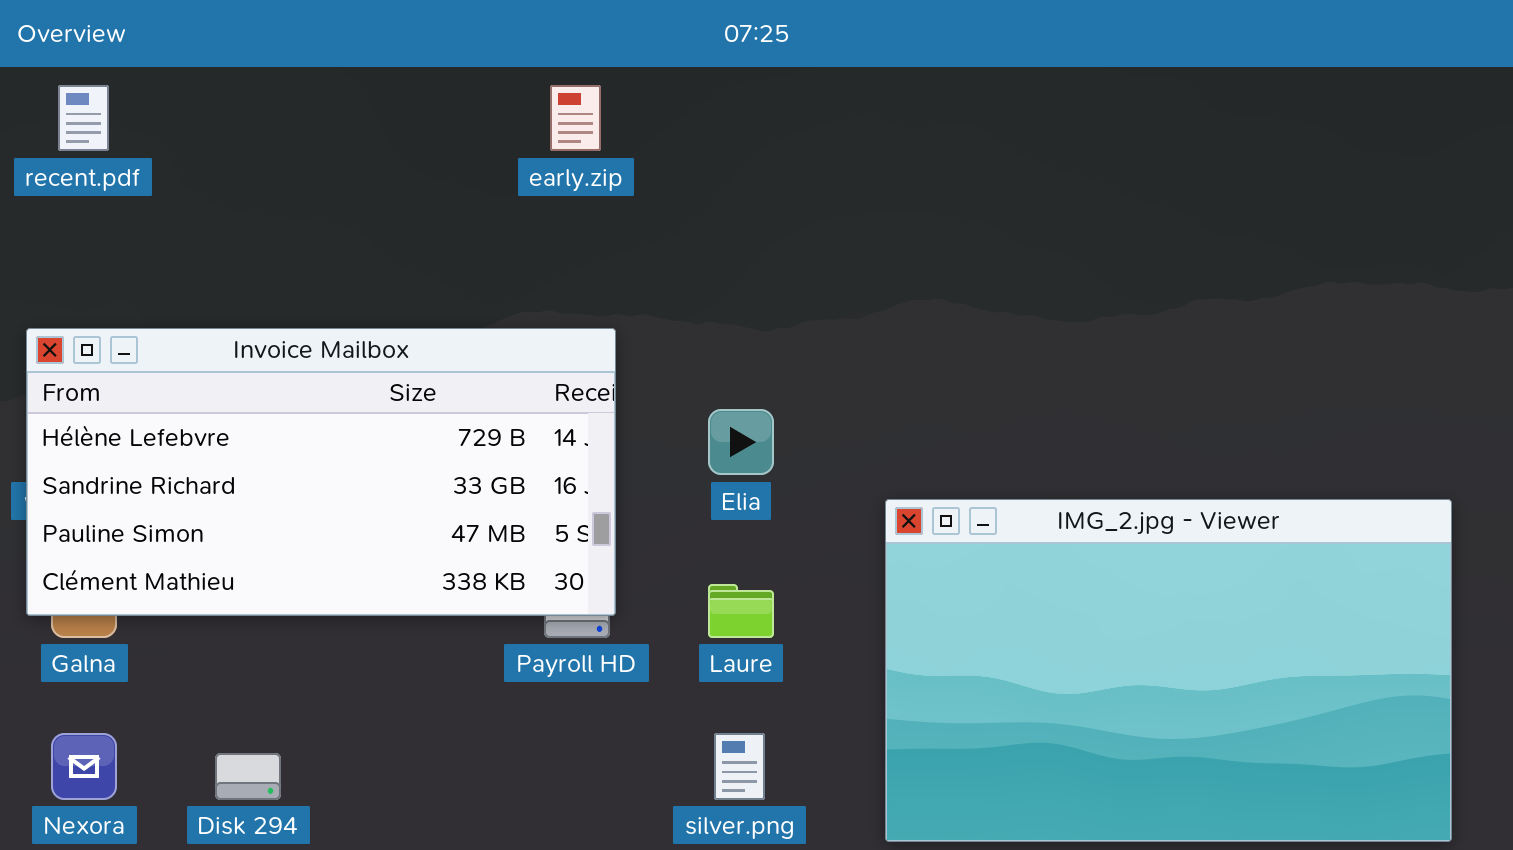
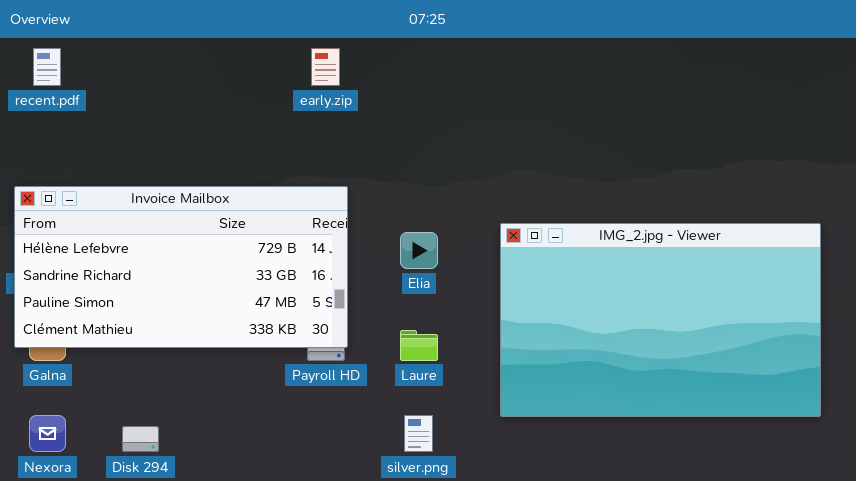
IMG_2.jpg - Viewer: [885,499,1452,842] -> [500,223,821,417], moved

